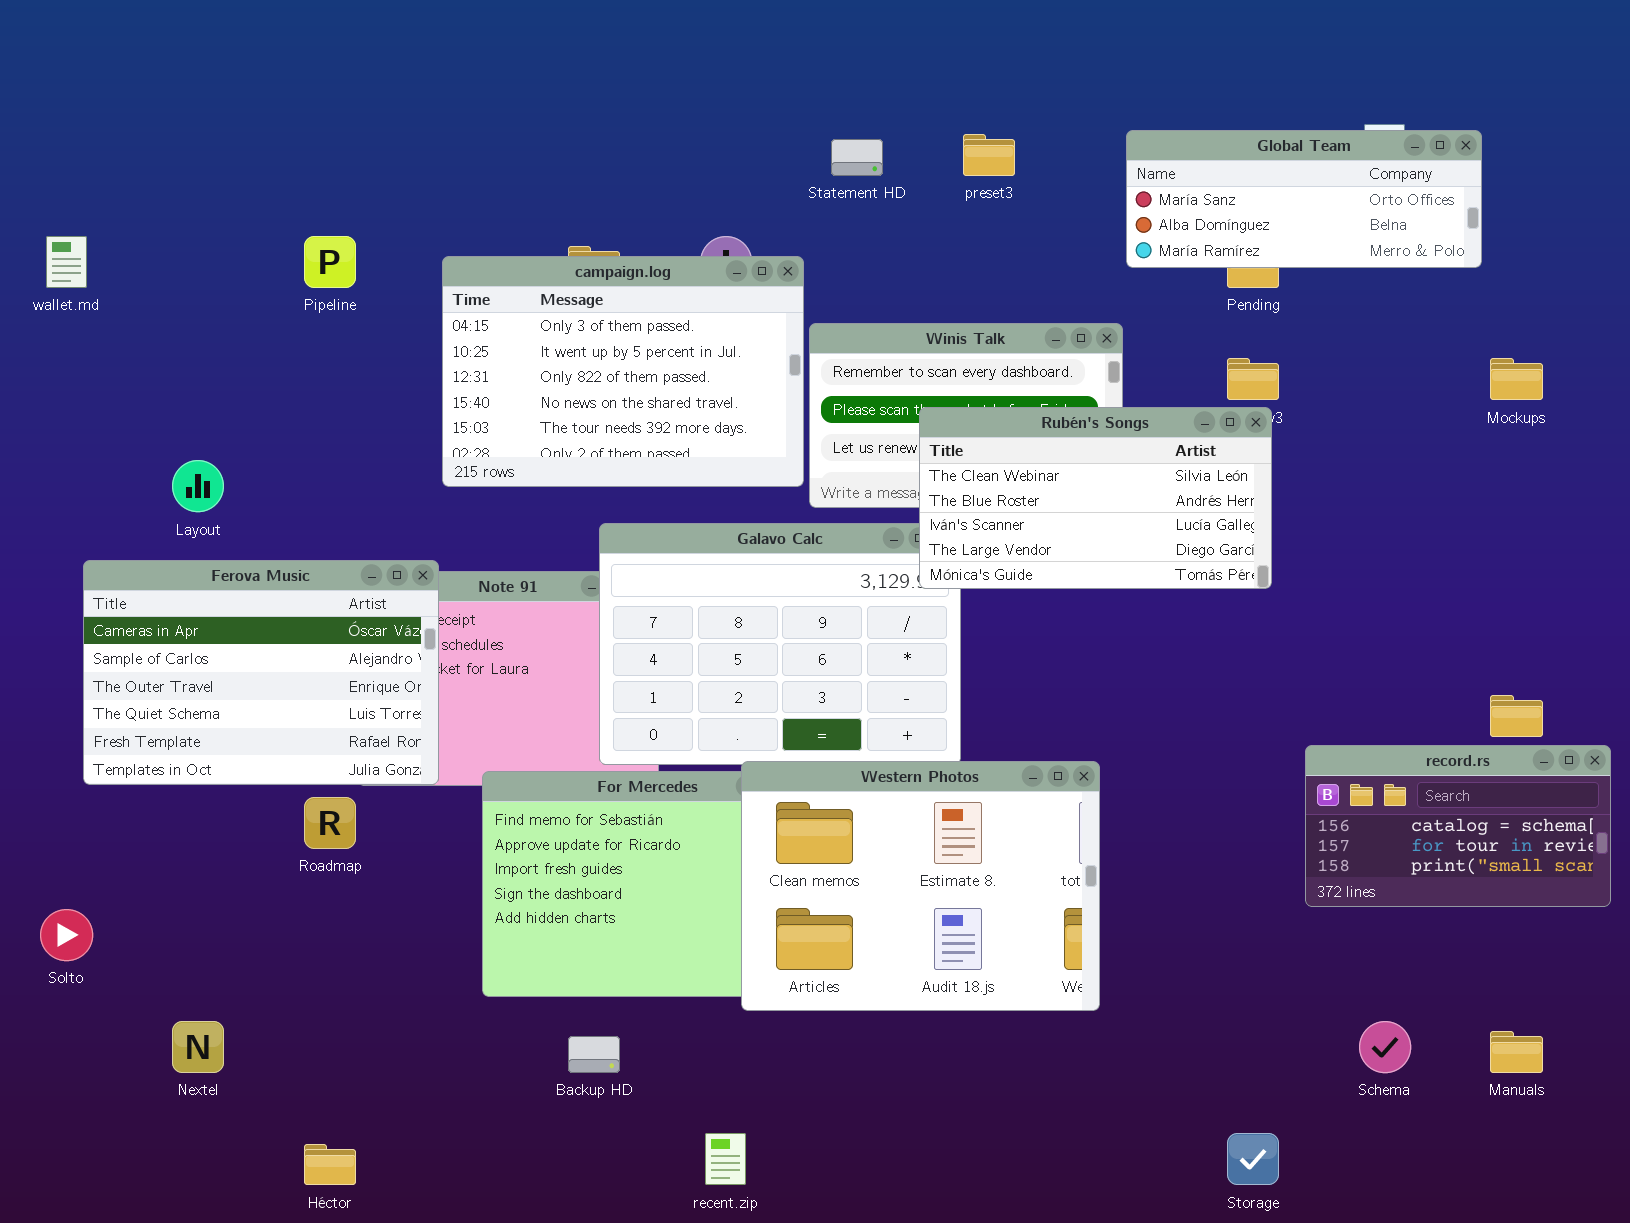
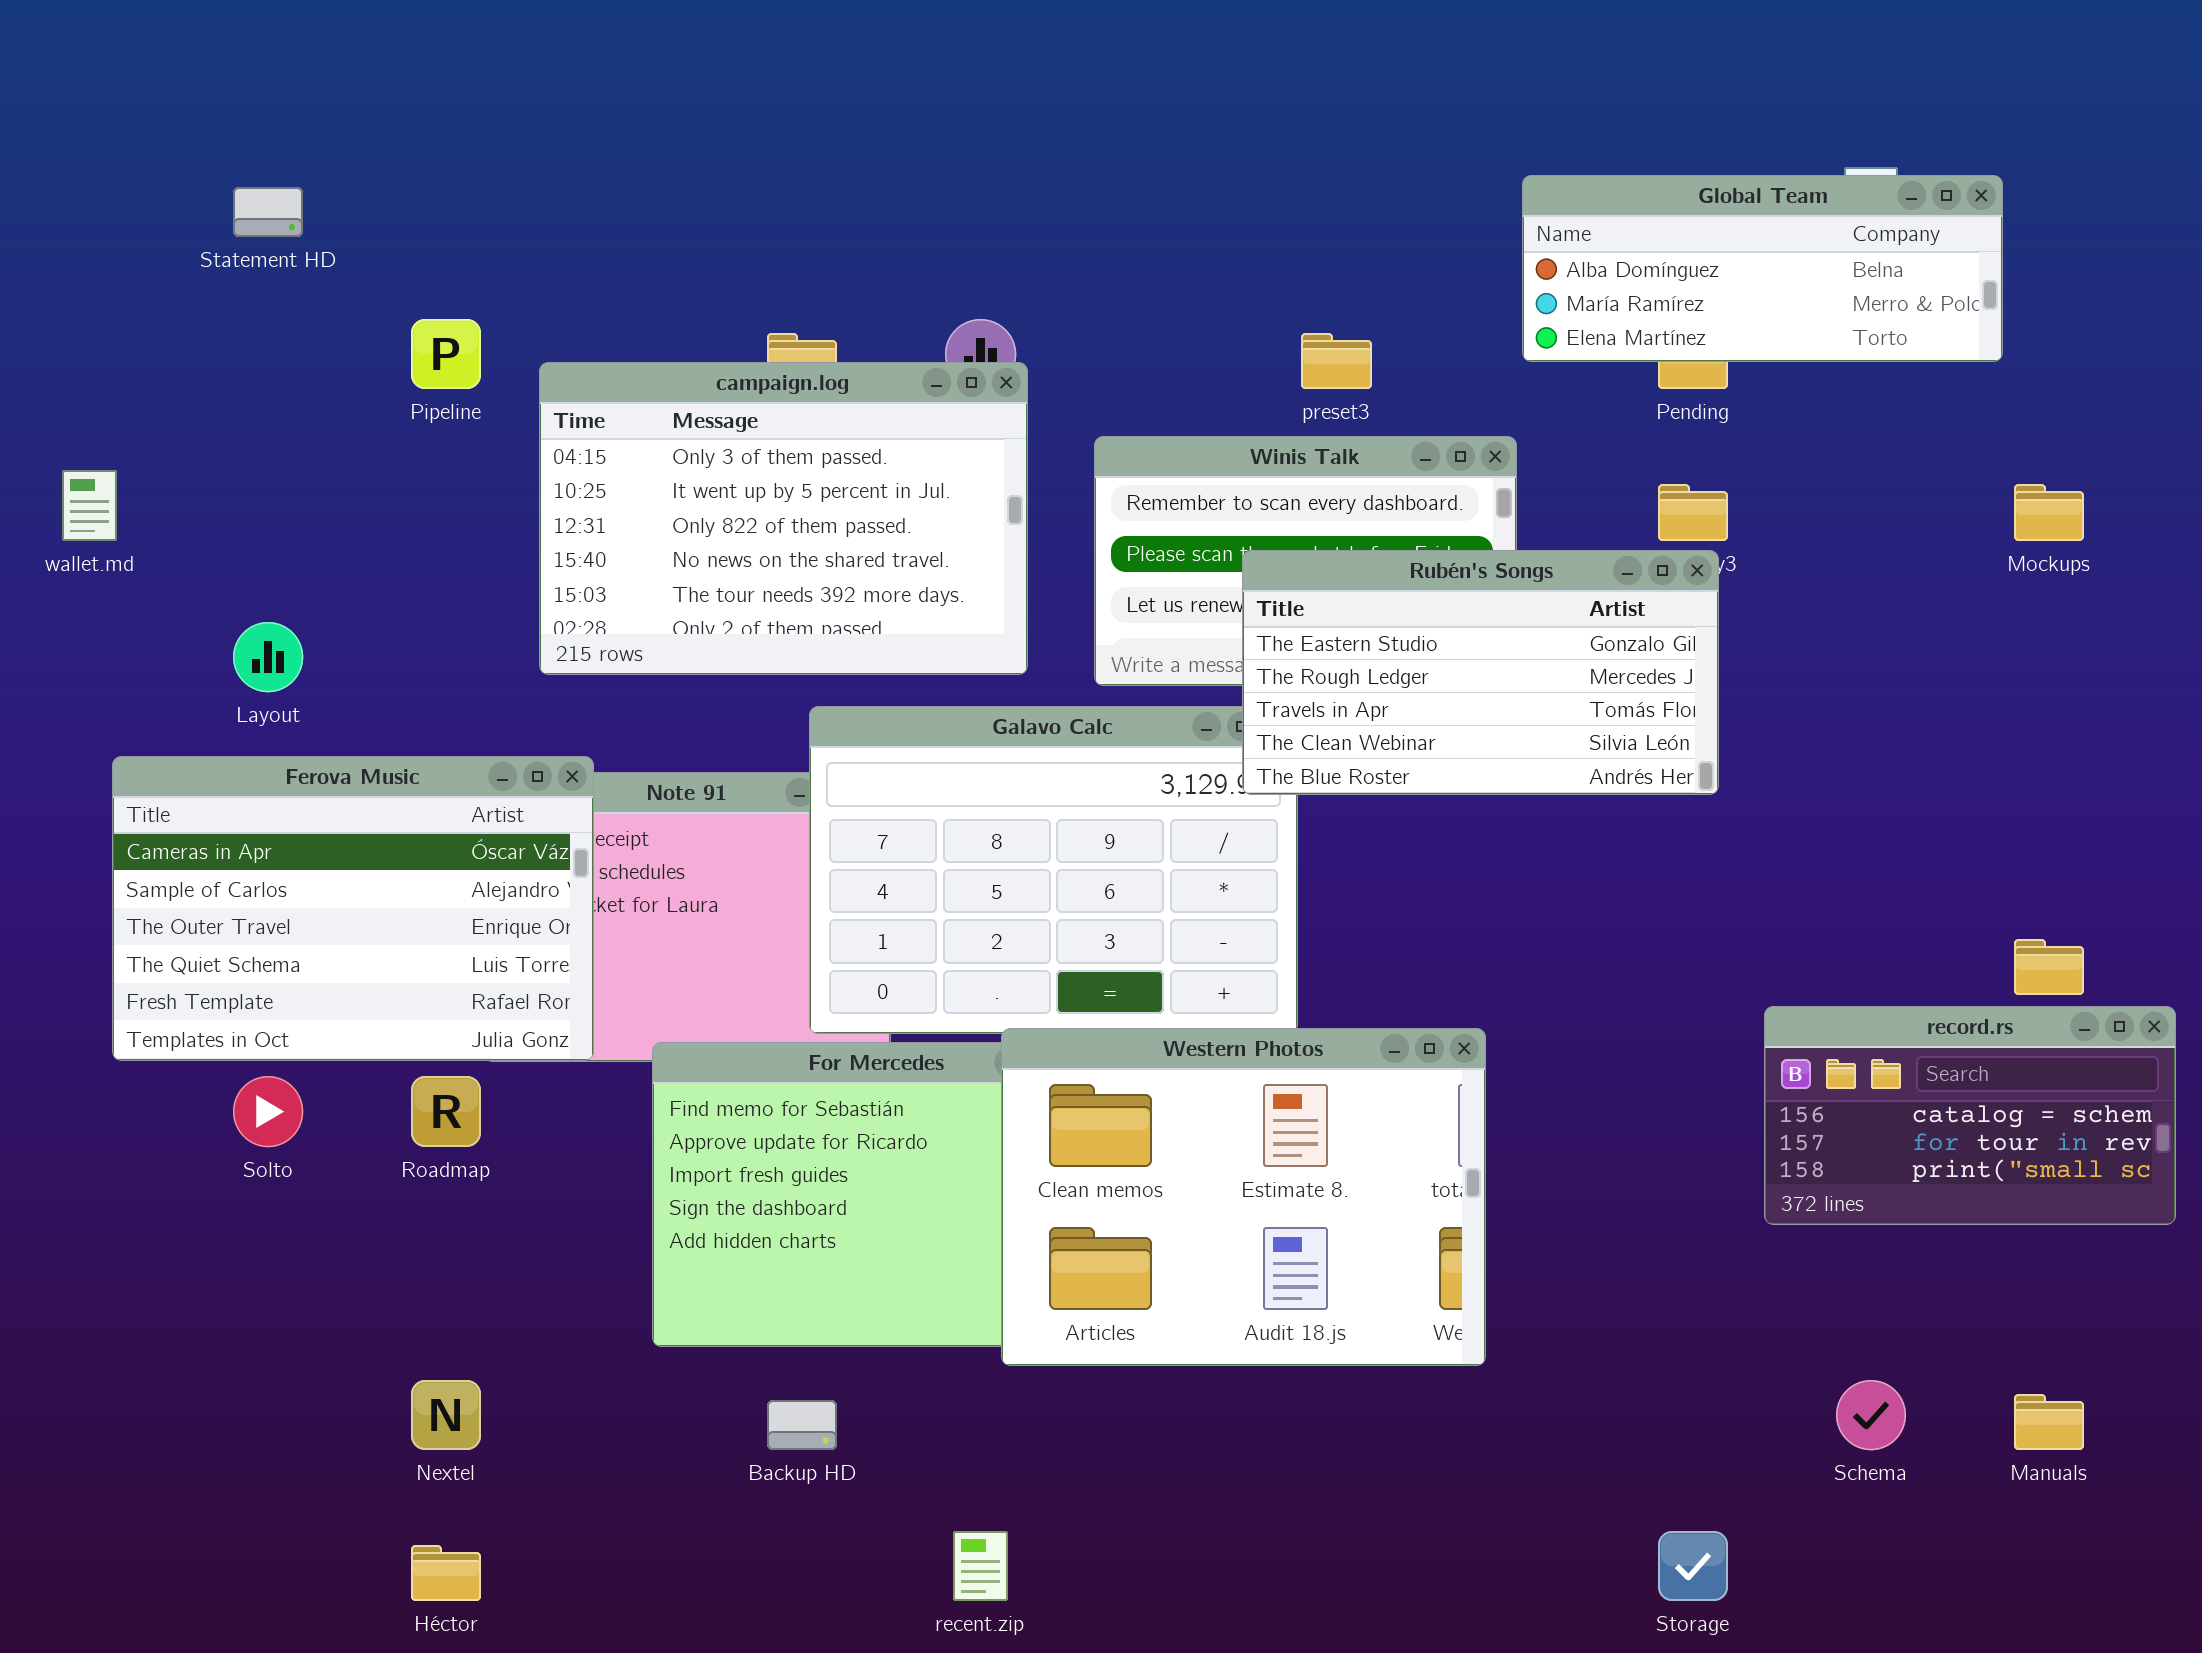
Global Team: [1126,130,1482,268] -> [1522,175,2003,362], scrolled down 1 row
preset3: [963,134,1015,176] -> [1301,333,1372,389], moved
Statement HD: [831,139,883,176] -> [233,187,303,237], moved
wallet.md: [46,236,87,288] -> [62,470,117,541], moved
campaign.log: [442,256,804,487] -> [539,362,1028,675], moved
Rubén's Songs: [919,407,1272,589] -> [1242,550,1719,795], scrolled up 3 rows
Solto: [40,909,93,961] -> [233,1076,303,1147], moved
Nextel: [172,1021,224,1073] -> [411,1380,481,1450], moved

